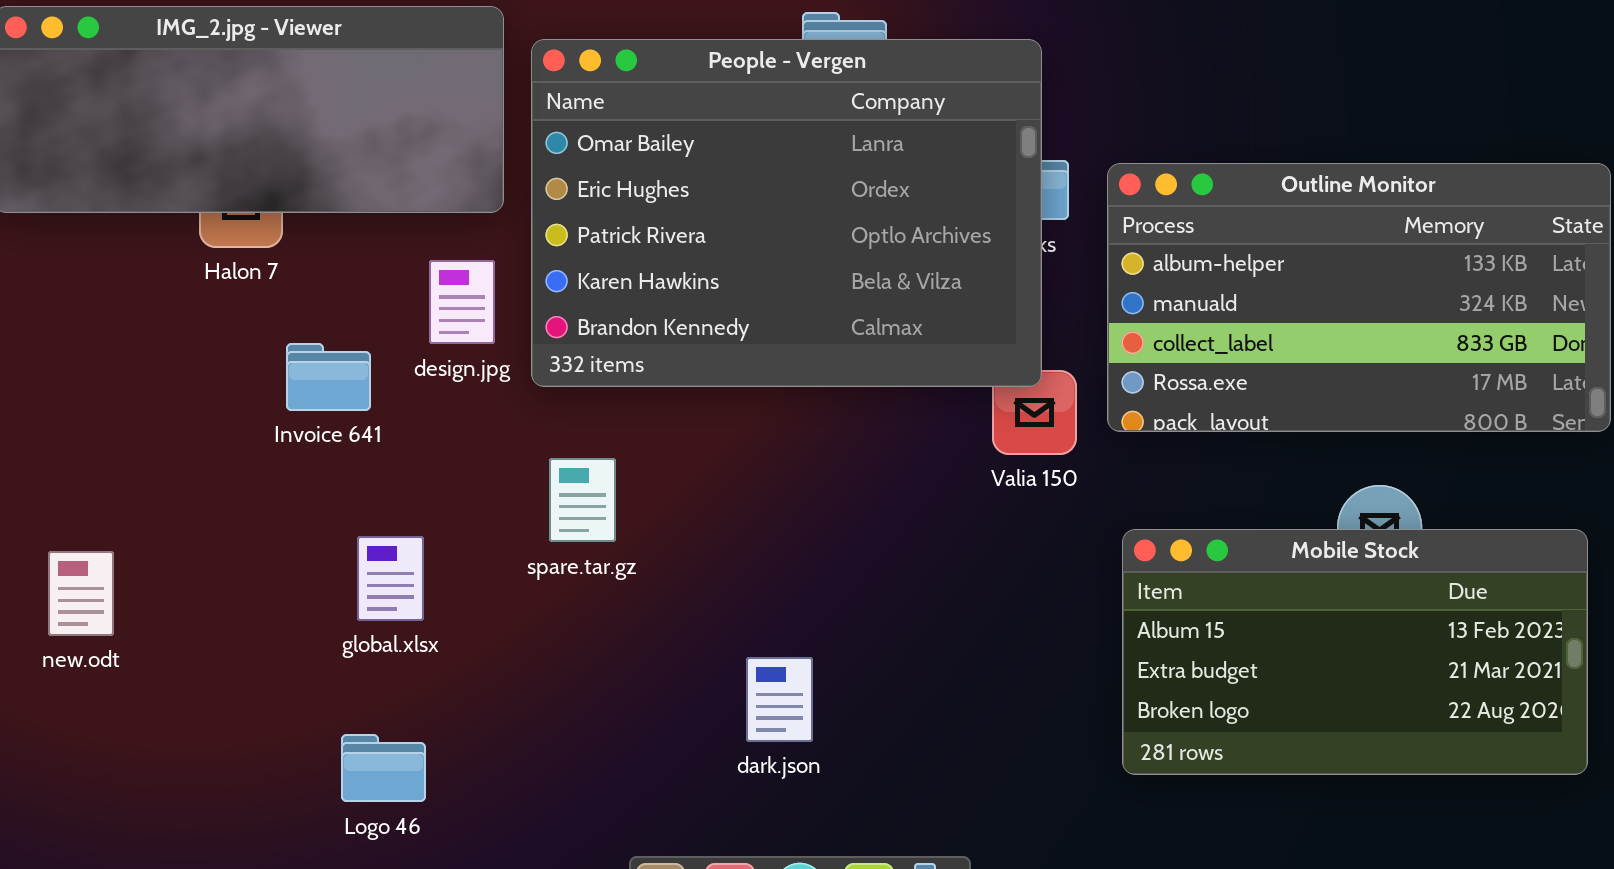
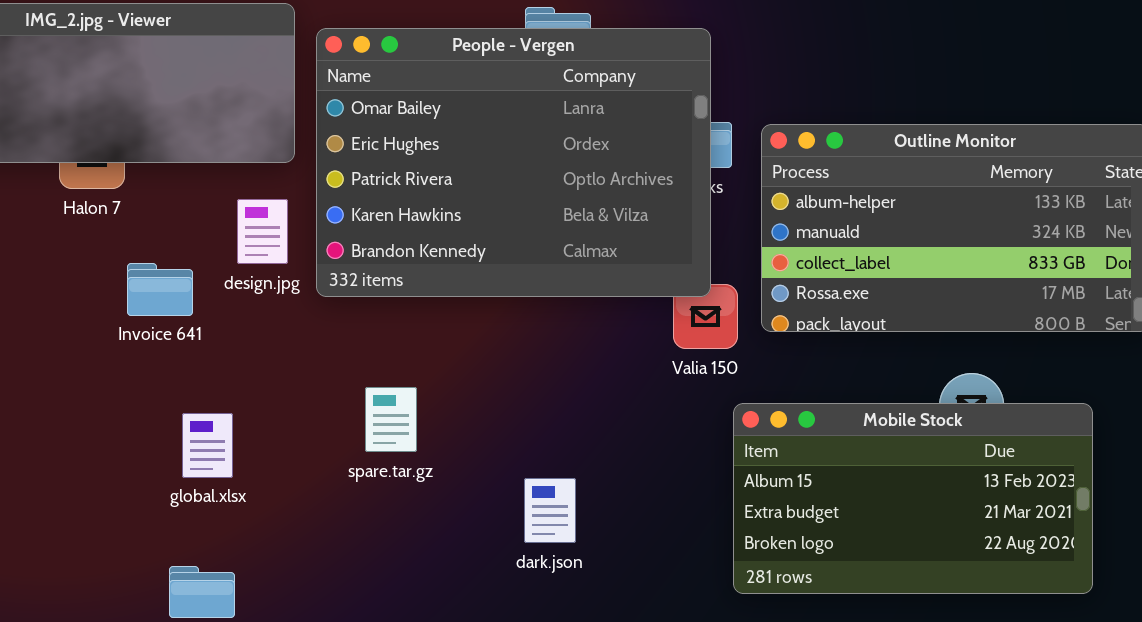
spare.tar.gz: [549,458,616,542] -> [365,387,417,452], moved
Mobile Stock: [1122,529,1588,775] -> [733,403,1093,594], moved
dark.json: [746,657,813,742] -> [524,478,576,543], moved

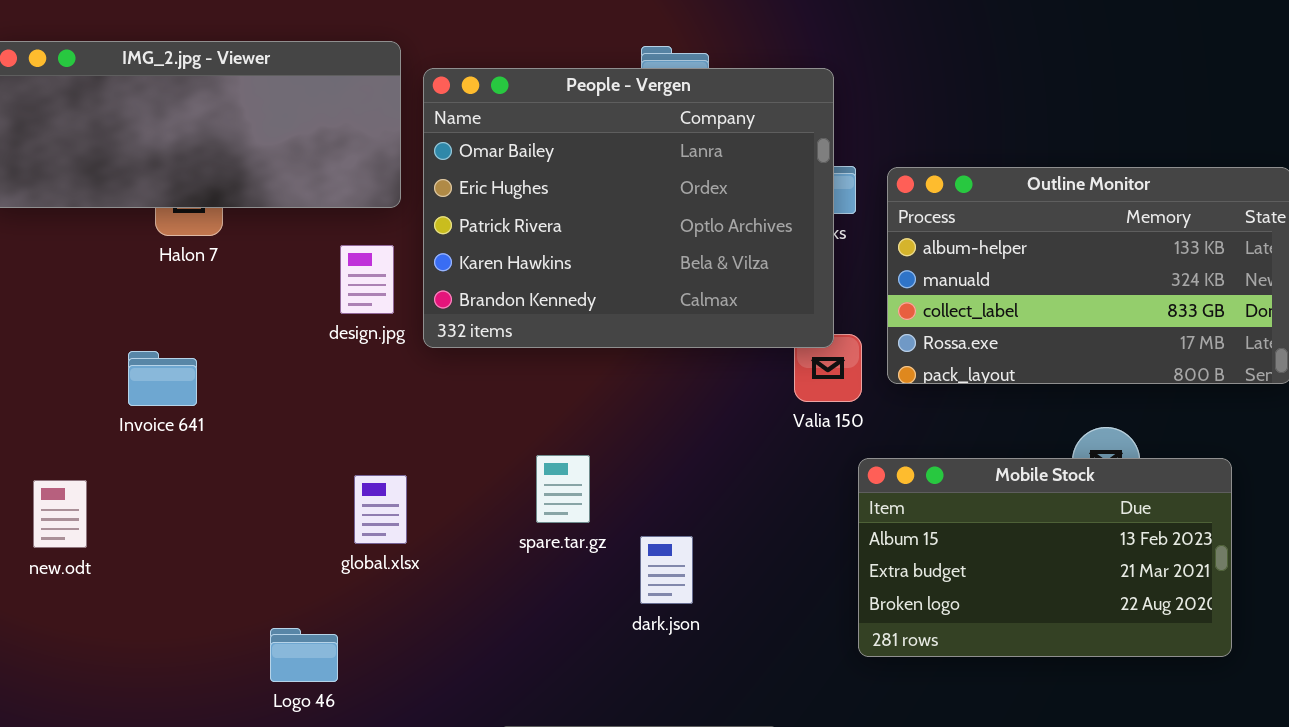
Invoice 641: [127,263,193,316] -> [128,351,197,406], moved
spare.tar.gz: [365,387,417,452] -> [536,455,590,523], moved
global.xlsx: [182,413,233,478] -> [354,475,407,544], moved

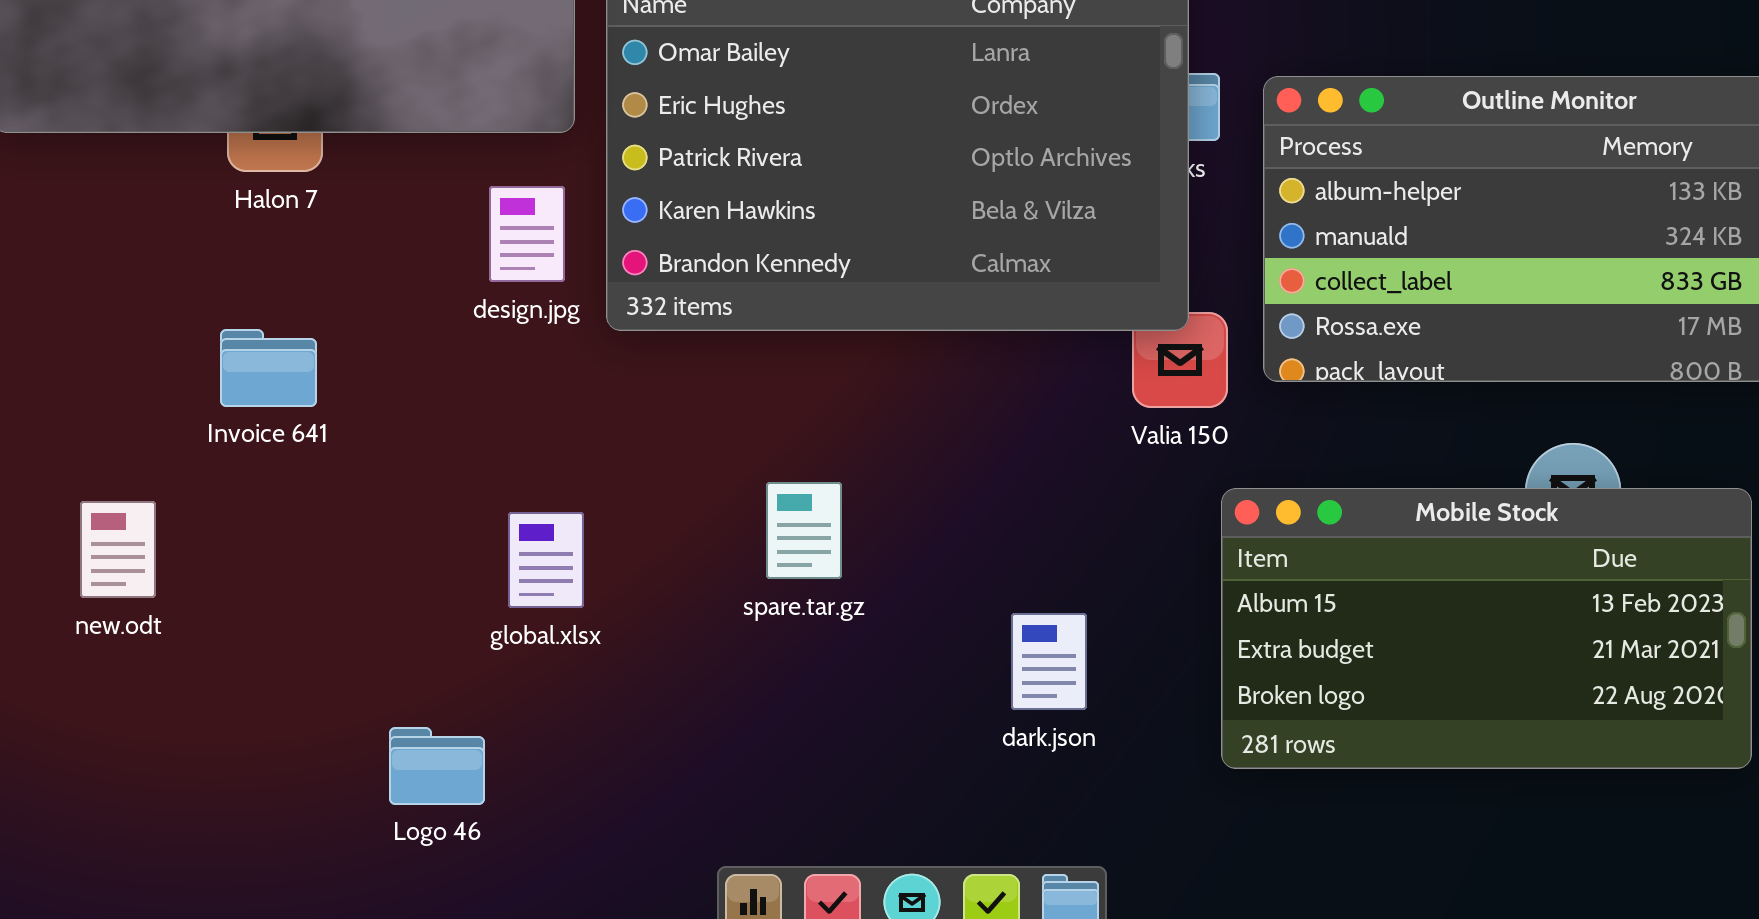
Invoice 641: [128,351,197,406] -> [220,329,317,407], moved
new.odt: [33,480,87,548] -> [80,501,156,598], moved
dark.json: [640,536,693,604] -> [1011,613,1087,710], moved

